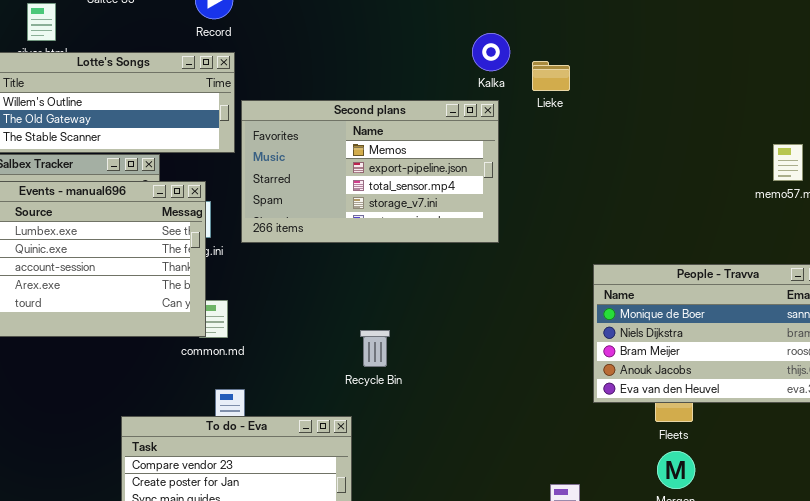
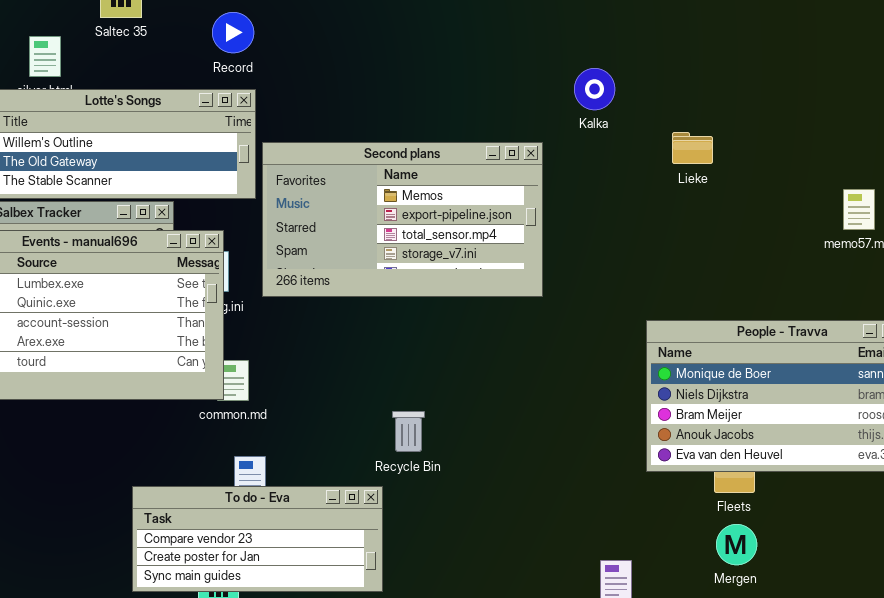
Kalka: [472,33,510,71] -> [574,68,615,110], moved
Lieke: [532,61,570,91] -> [672,132,713,164], moved
Recycle Bin: [360,330,390,367] -> [392,411,425,452], moved

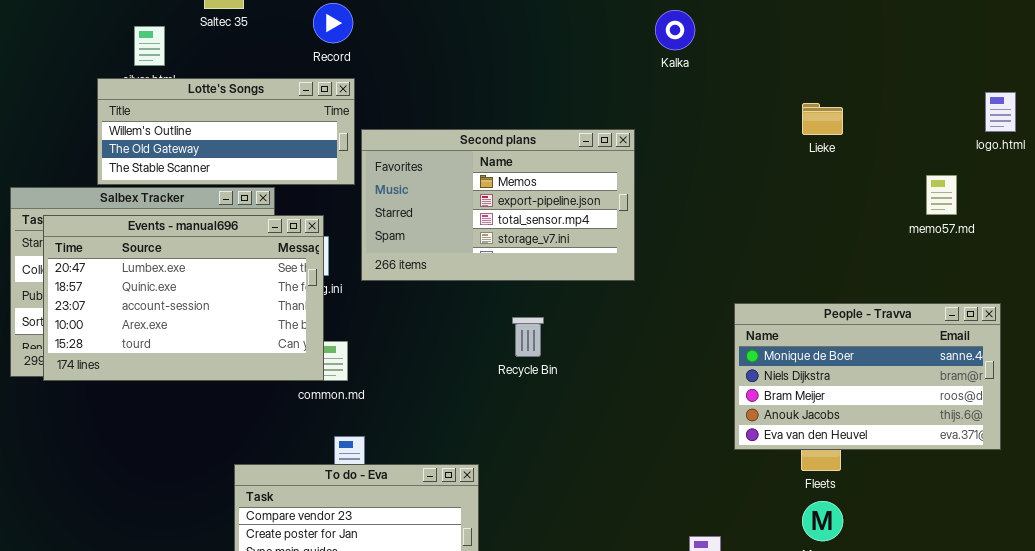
Kalka: [574,68,615,110] -> [655,10,695,50], moved
Lieke: [672,132,713,164] -> [802,103,843,135], moved
Recycle Bin: [392,411,425,452] -> [512,317,544,357], moved

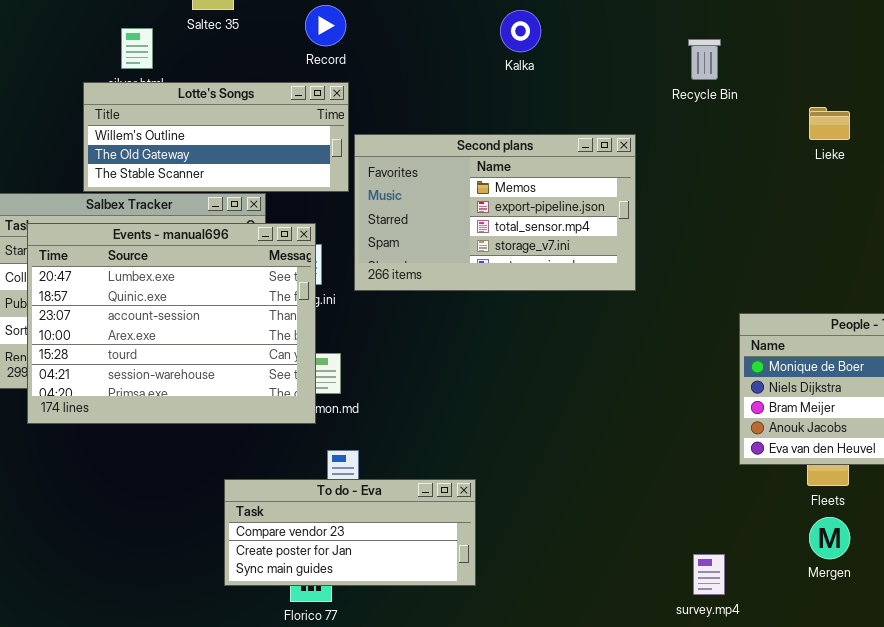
Kalka: [655,10,695,50] -> [500,10,541,52], moved
Events - manual696: [43,215,324,381] -> [27,223,316,424], resized
Recycle Bin: [512,317,544,357] -> [688,39,721,80], moved

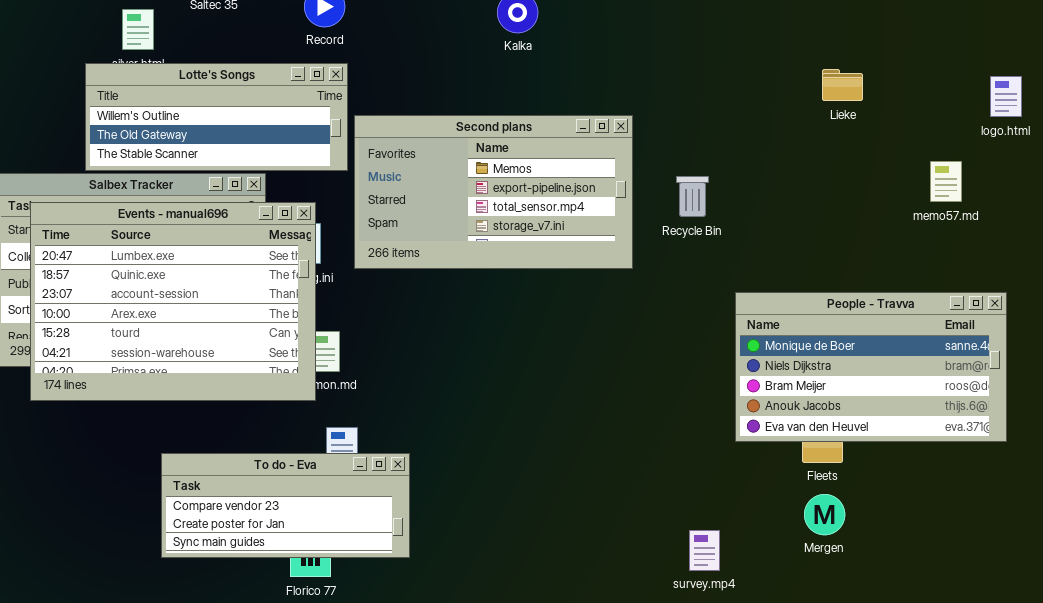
Recycle Bin: [688,39,721,80] -> [676,176,709,217], moved
Lieke: [809,107,850,140] -> [822,69,863,101], moved
To do - Eva: [224,479,476,586] -> [161,453,410,558], moved

